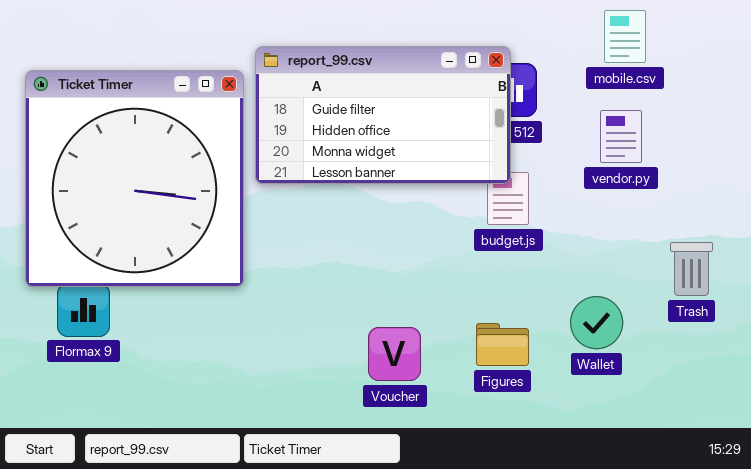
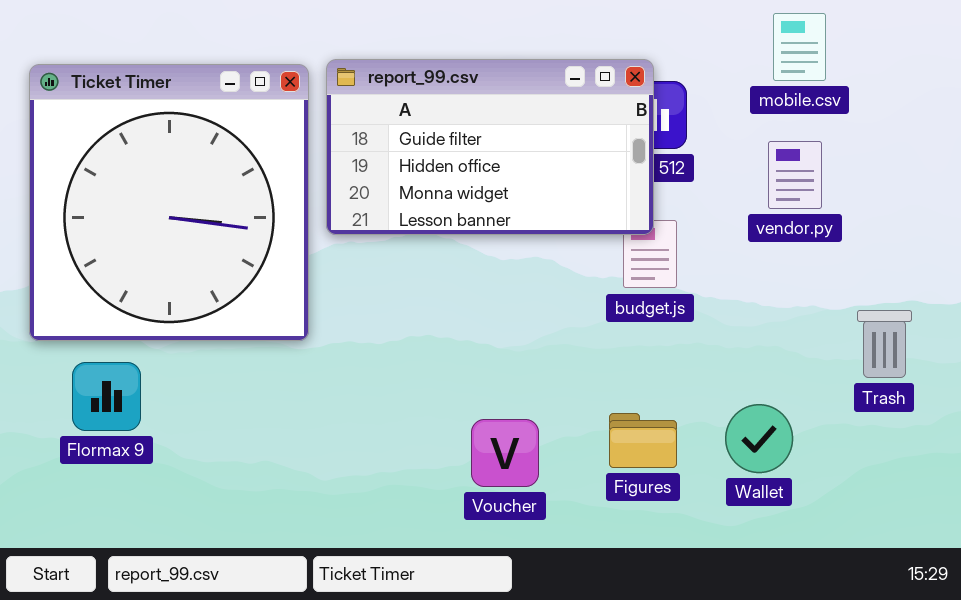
Ticket Timer: [25,70,244,287] -> [29,64,309,341], moved
Wallet: [570,296,623,349] -> [725,404,793,473], moved

